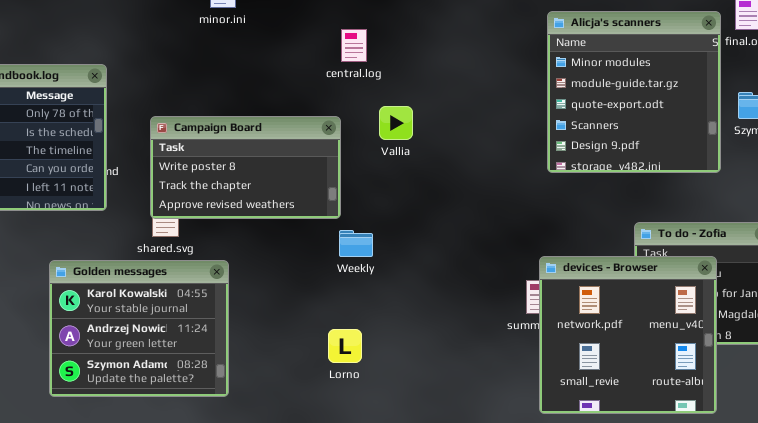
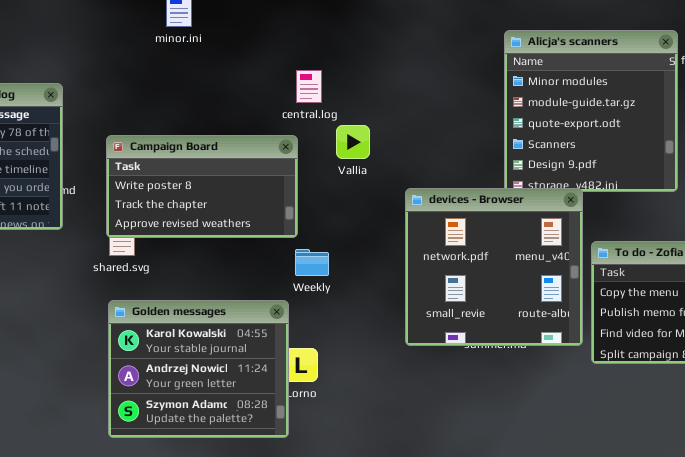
central.log: [341,29,367,62] -> [296,70,322,103], moved
devices - Browser: [539,256,717,414] -> [405,188,583,346], moved
Golden messages: [49,260,229,397] -> [108,300,289,438], moved

